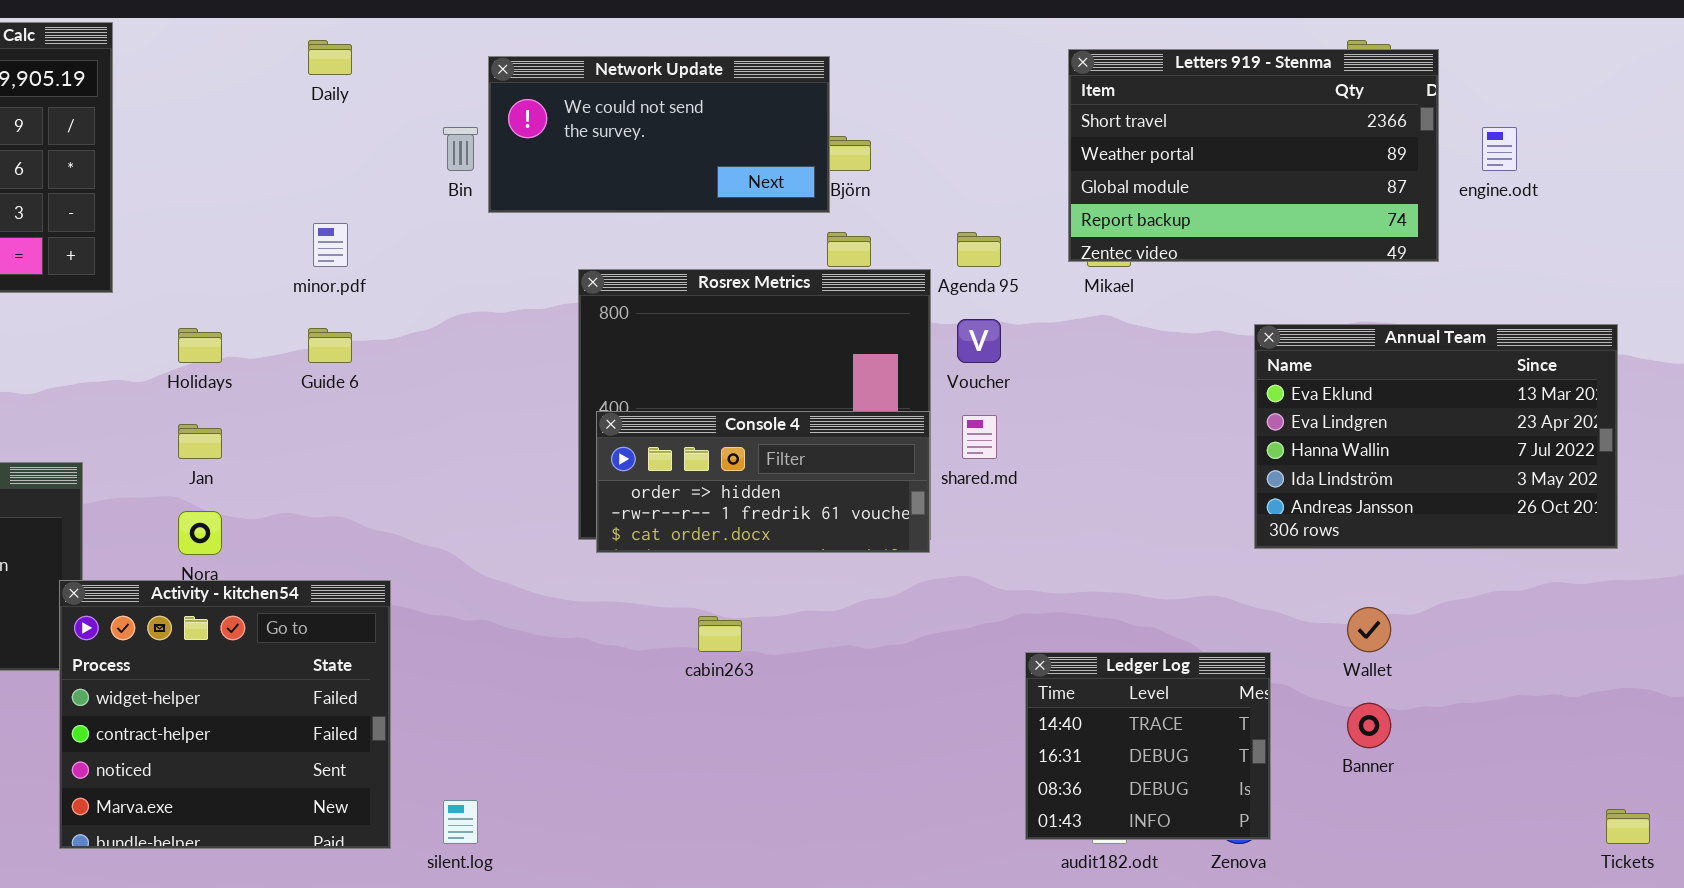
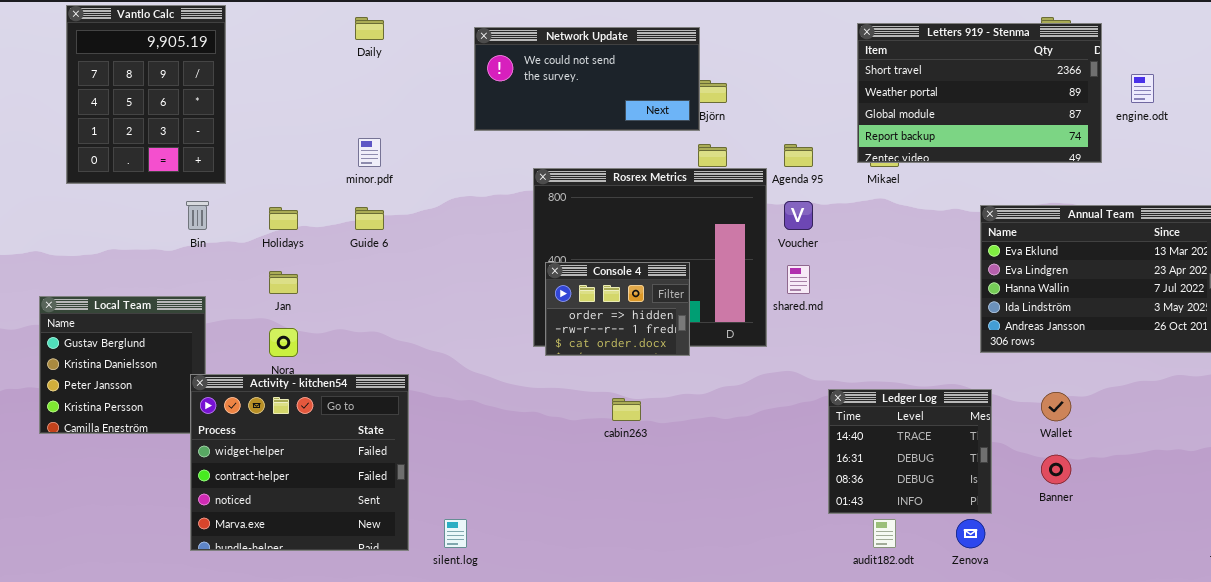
Bin: [443,127,478,171] -> [186,201,209,230], moved
Console 4: [596,411,930,553] -> [545,262,690,356], resized
Ledger Log: [1025,652,1271,840] -> [828,389,992,514], moved

